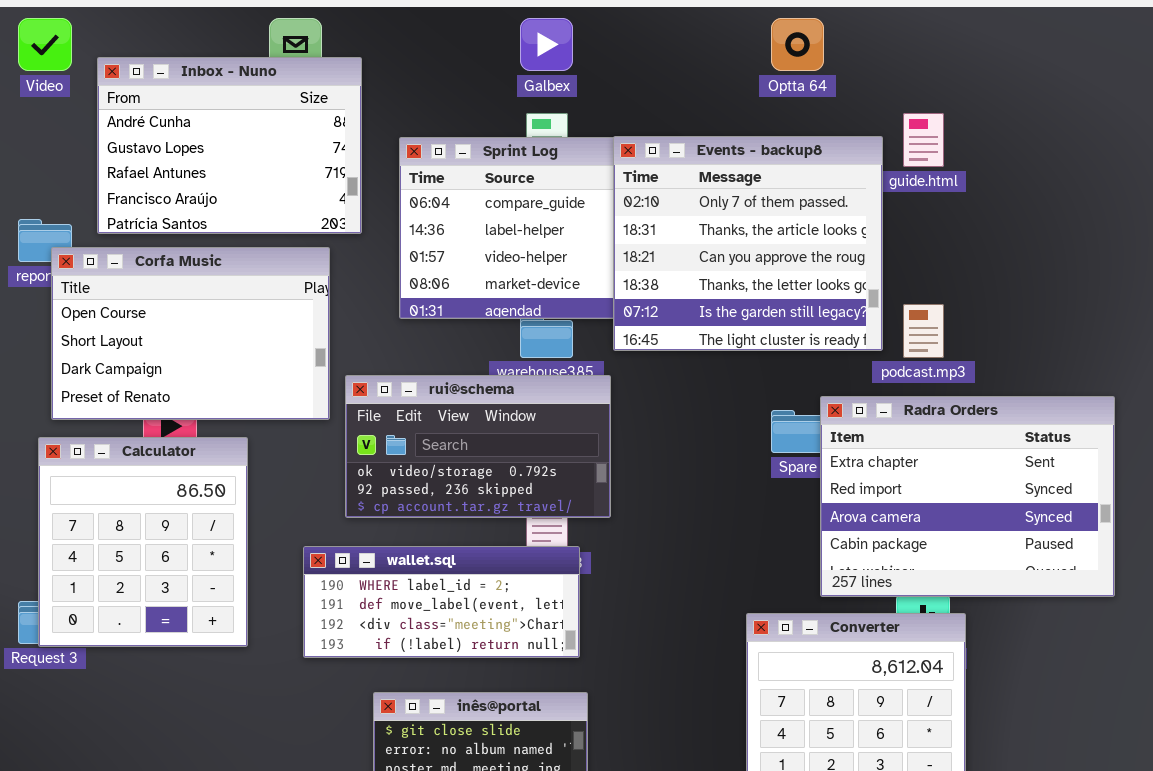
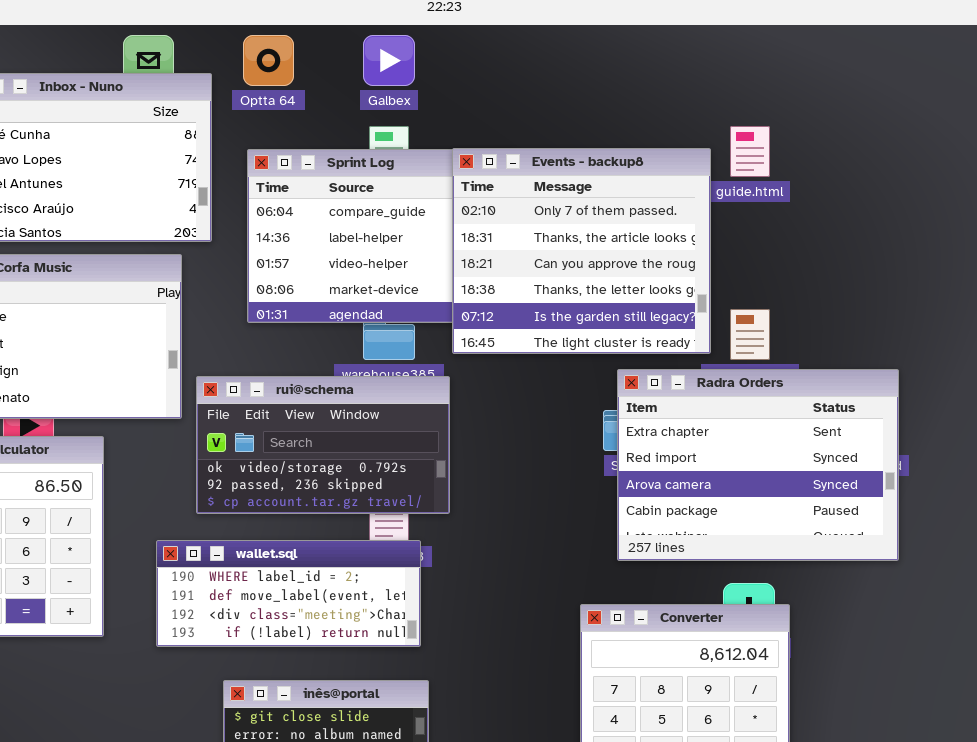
Optta 64: [771,18,824,71] -> [243,35,294,86], moved
Radra Orders: [820,396,1115,597] -> [617,369,899,561], moved

